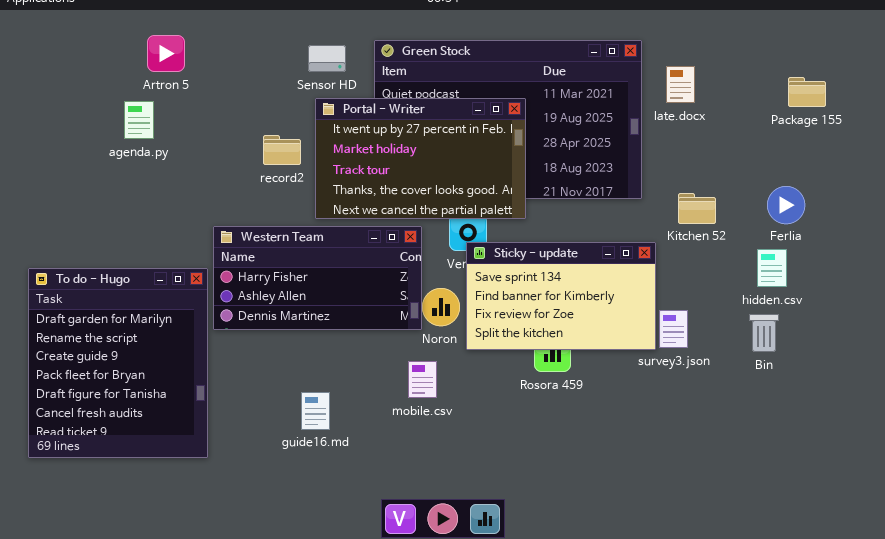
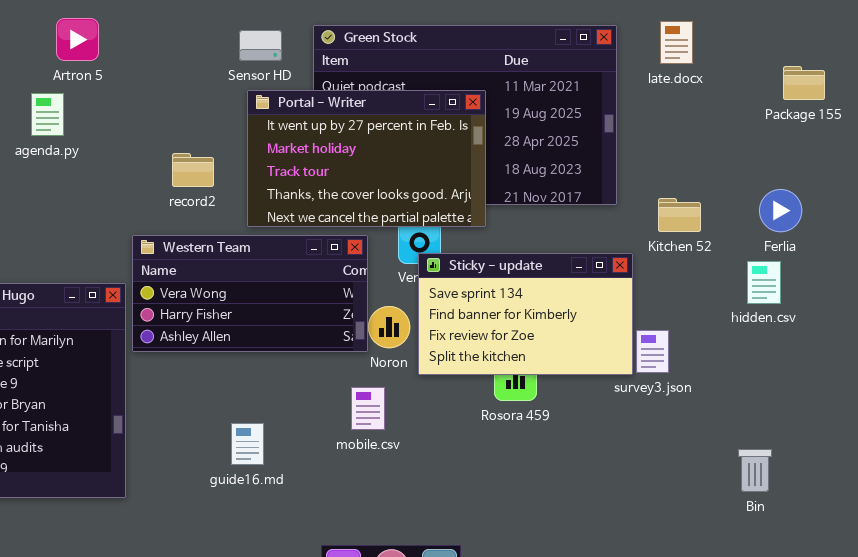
late.docx: [666,66,695,103] -> [660,21,693,64], moved
record2: [263,135,301,165] -> [172,153,214,187], moved
Western Team: [213,226,422,330] -> [132,235,368,352], scrolled up 1 row
Bin: [749,314,779,352] -> [738,449,772,492], moved

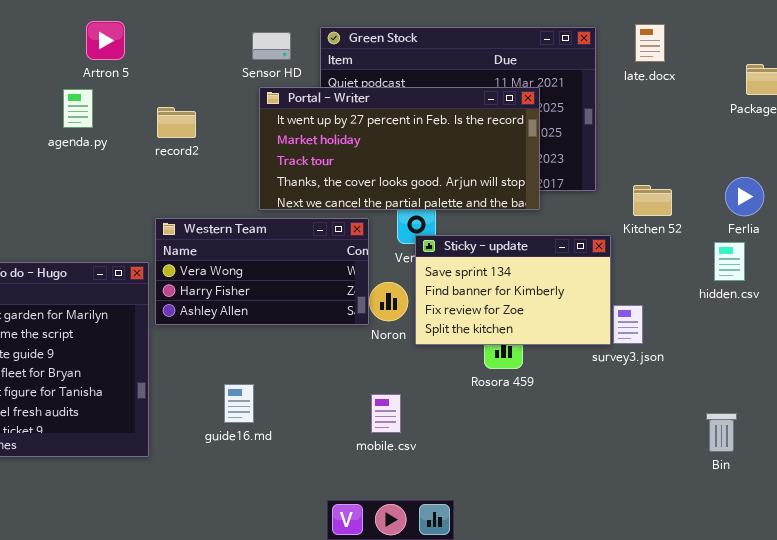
Portal - Writer: [247,90,486,227] -> [259,87,540,210], resized
record2: [172,153,214,187] -> [157,107,196,138], moved
mobile.csv: [351,387,385,430] -> [371,394,401,433], moved
guide16.md: [231,423,264,465] -> [224,384,254,423], moved

